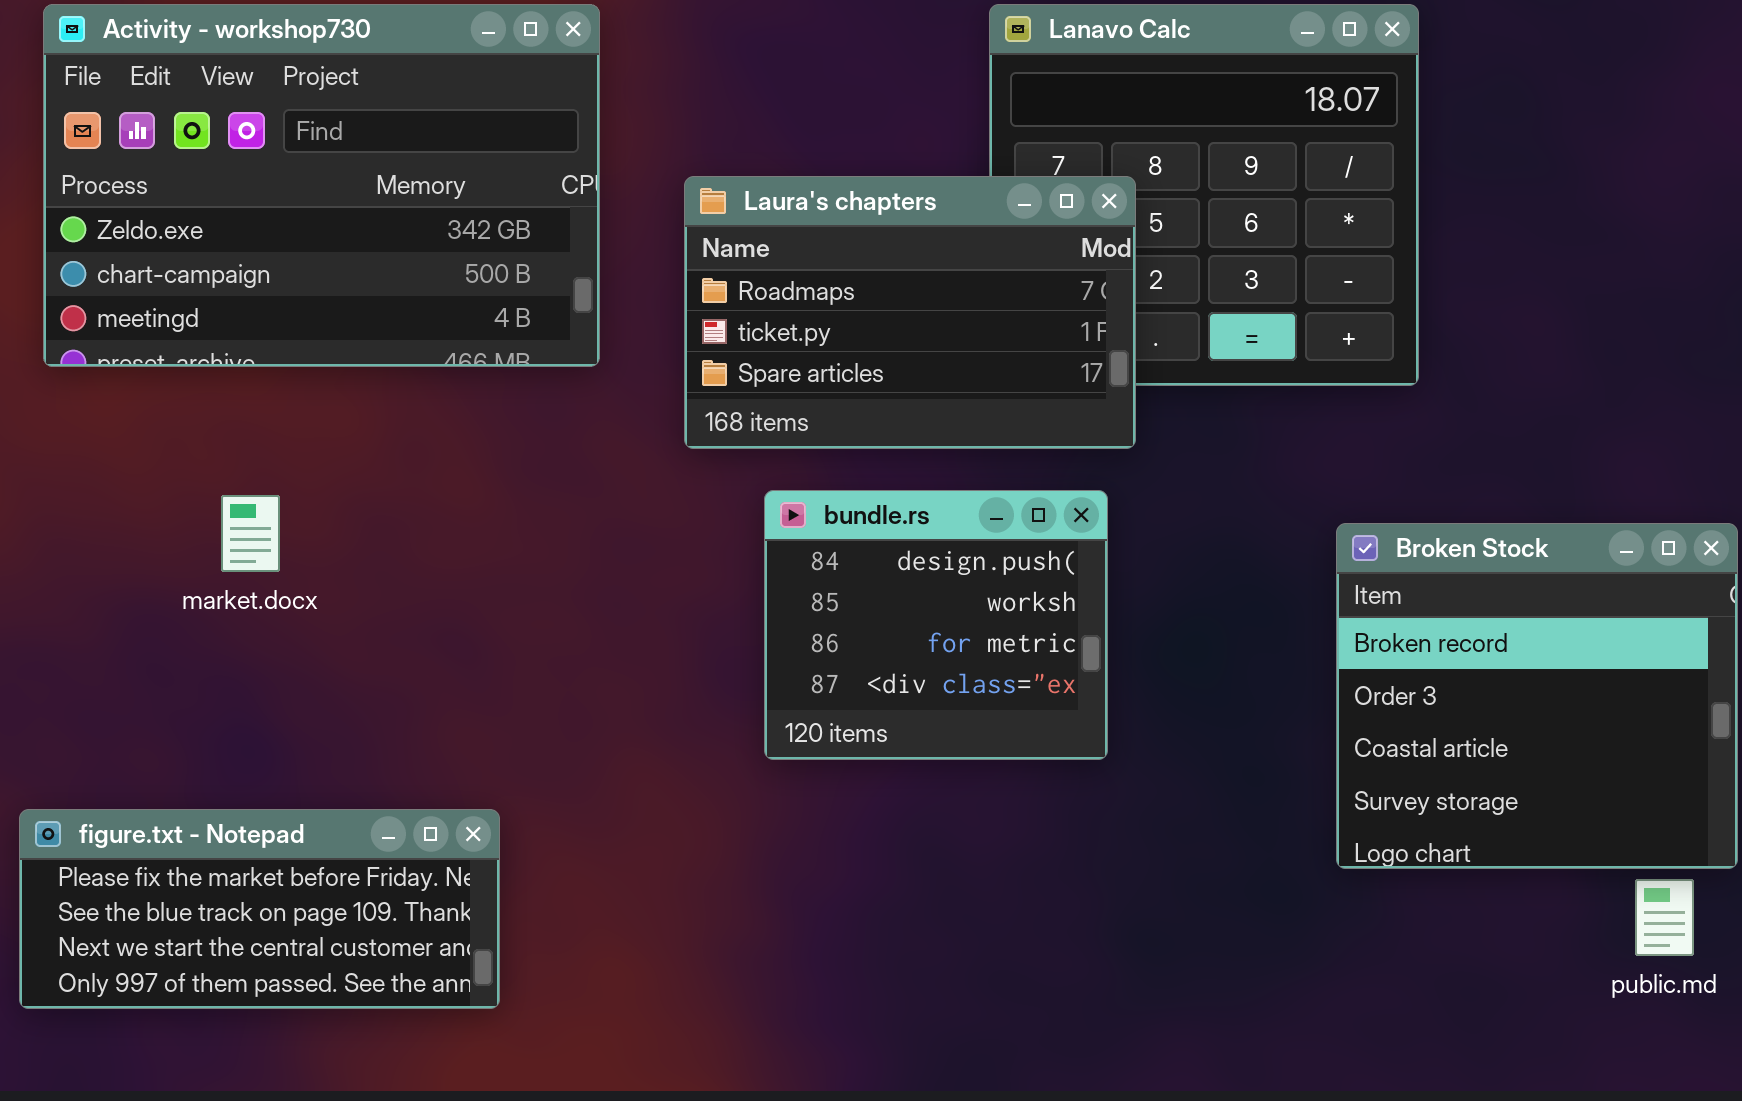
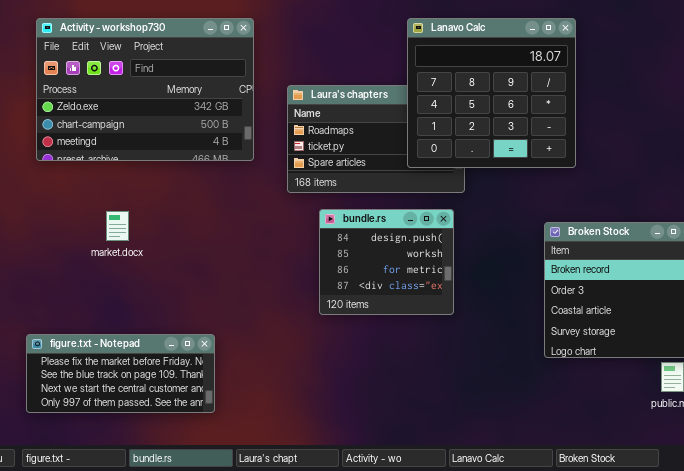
Lanavo Calc: [989,4,1419,386] -> [407,18,576,168], raised

